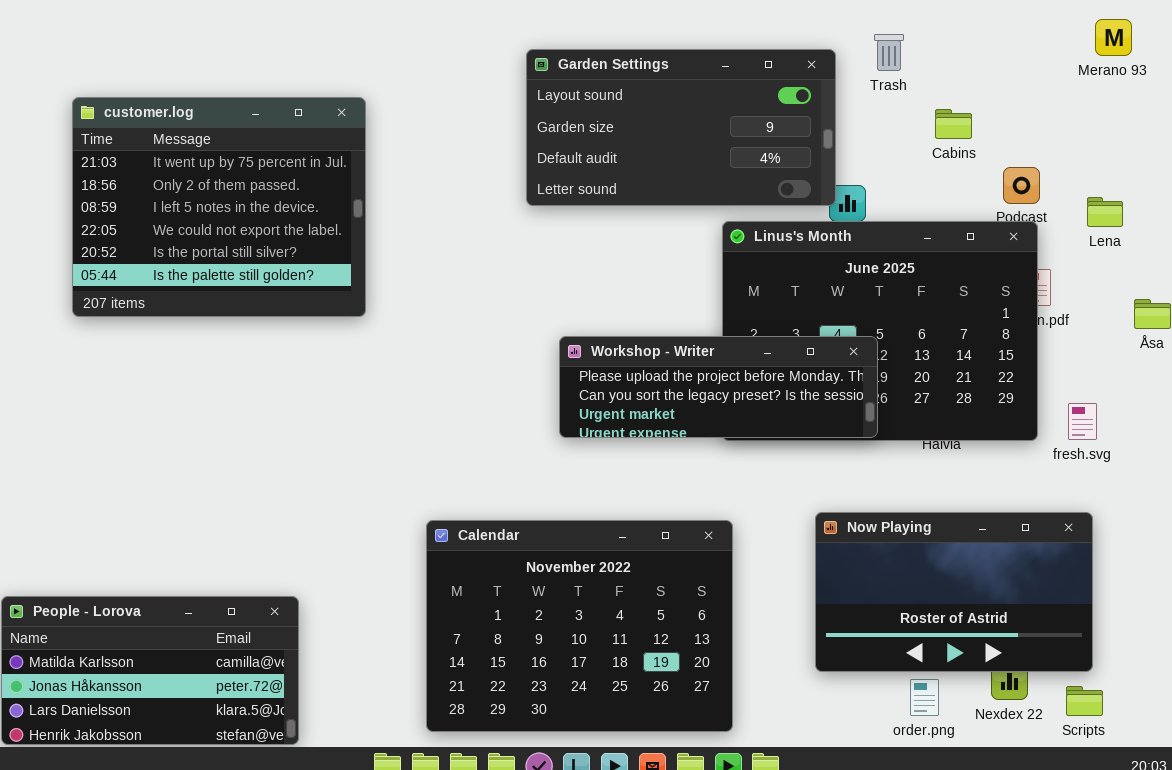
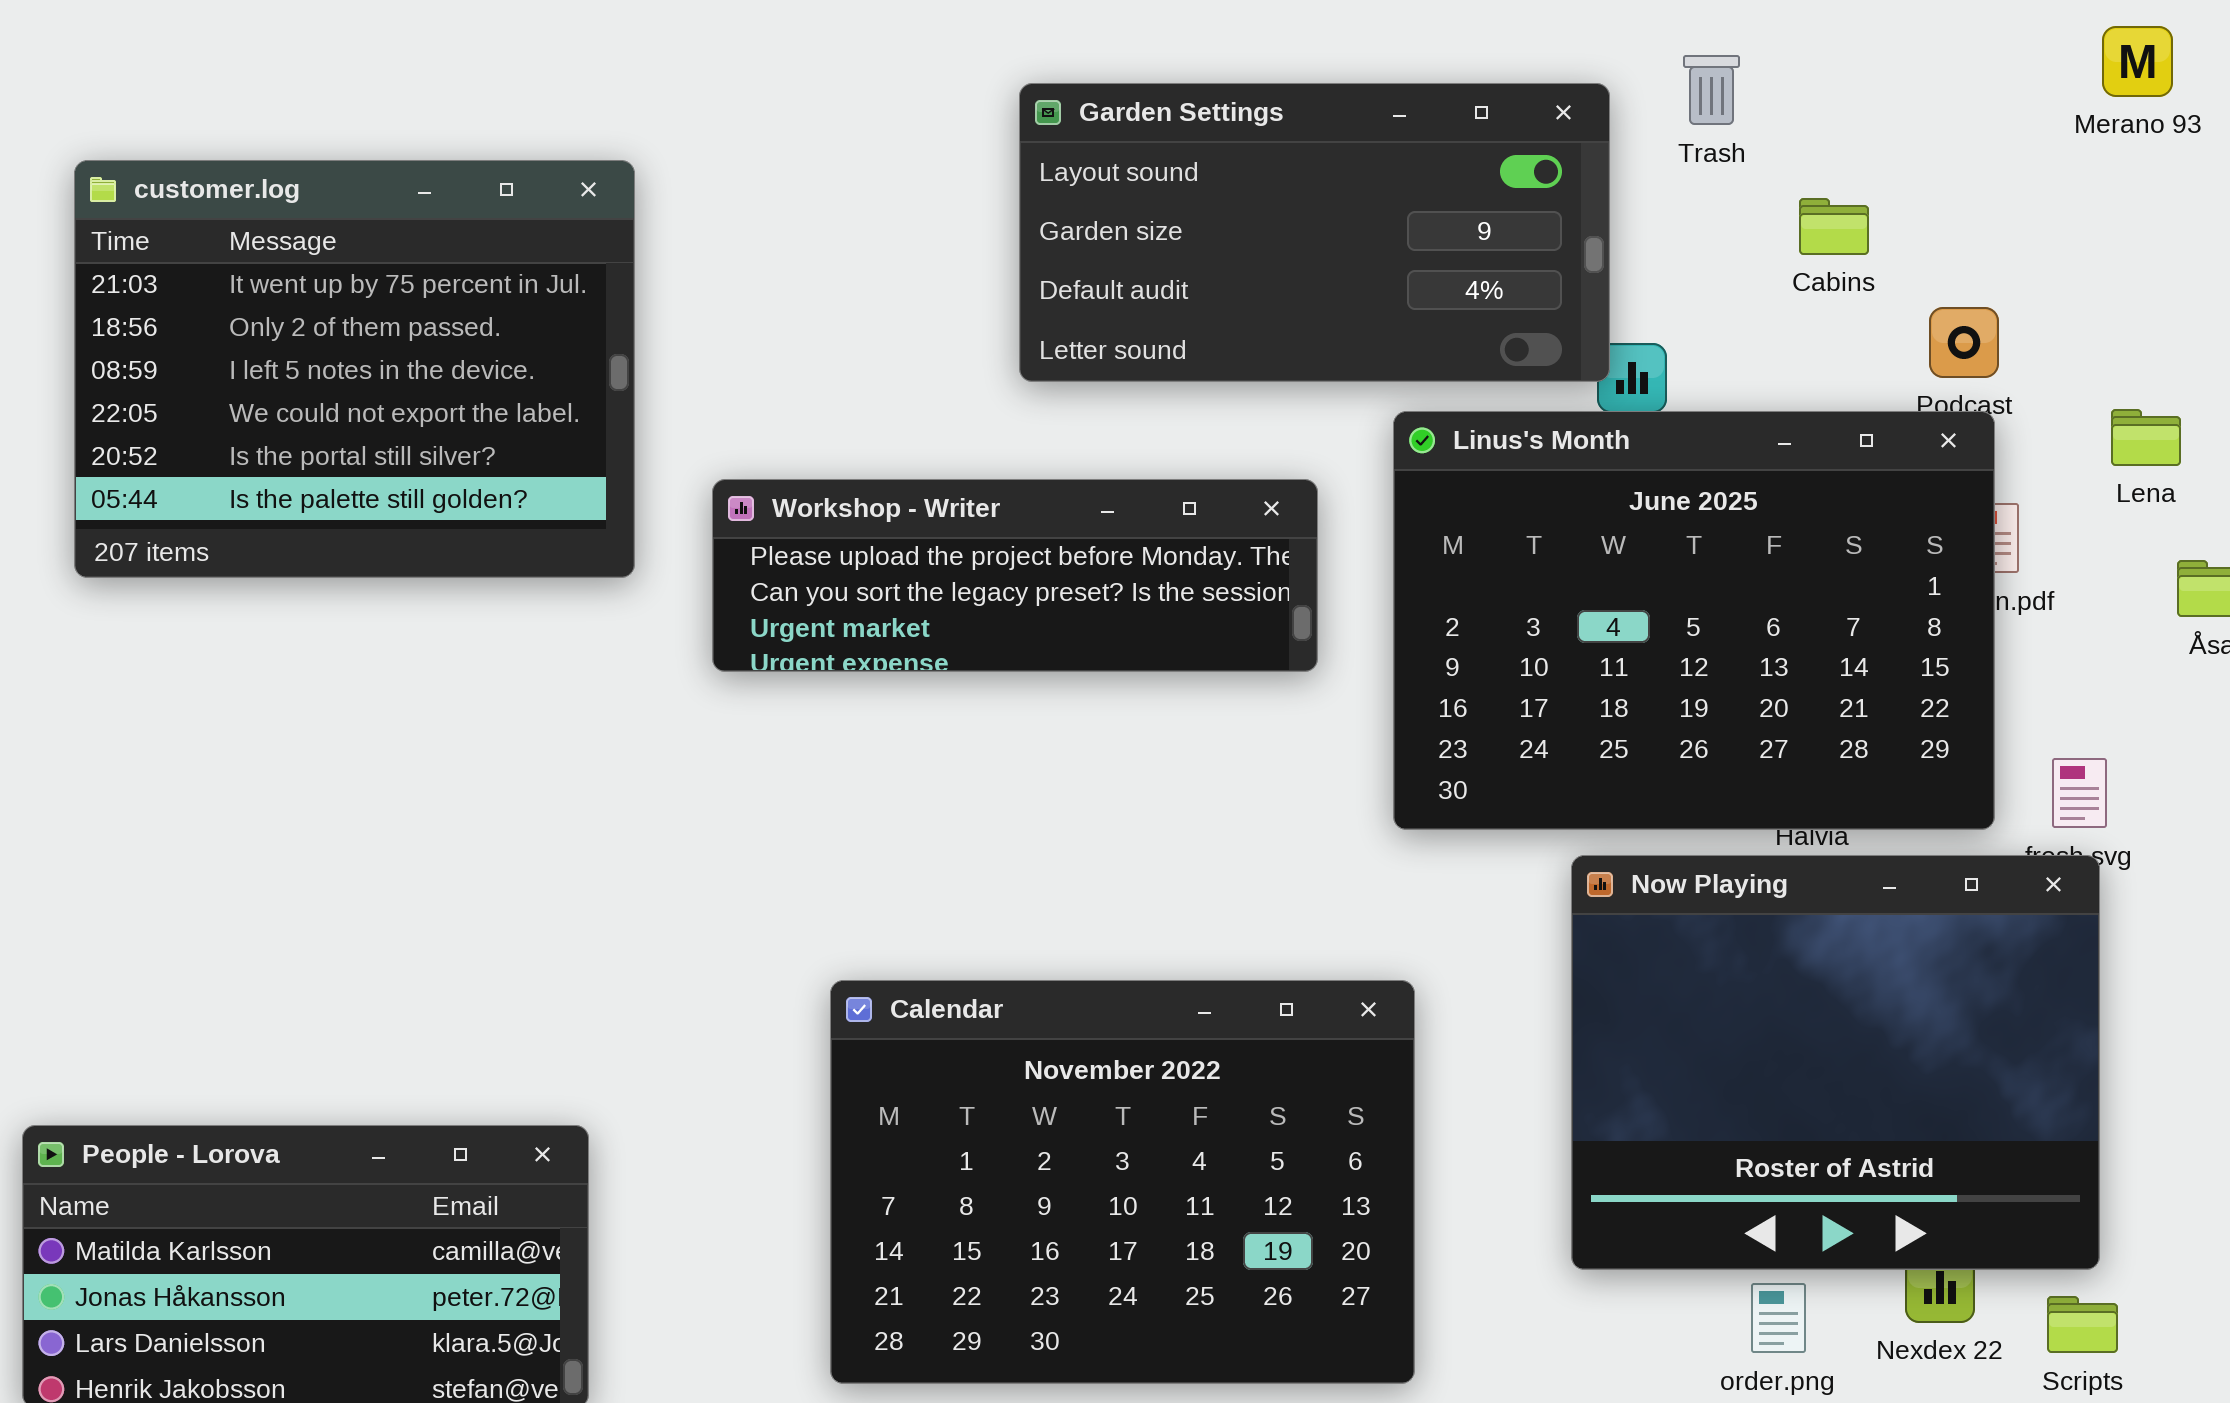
customer.log: [72,97,366,317] -> [74,160,635,578], moved
Lena: [1087,197,1123,227] -> [2111,409,2181,466], moved
Workshop - Writer: [559,336,878,438] -> [712,479,1318,672], moved
Now Playing: [815,512,1093,672] -> [1571,855,2100,1270], resized

